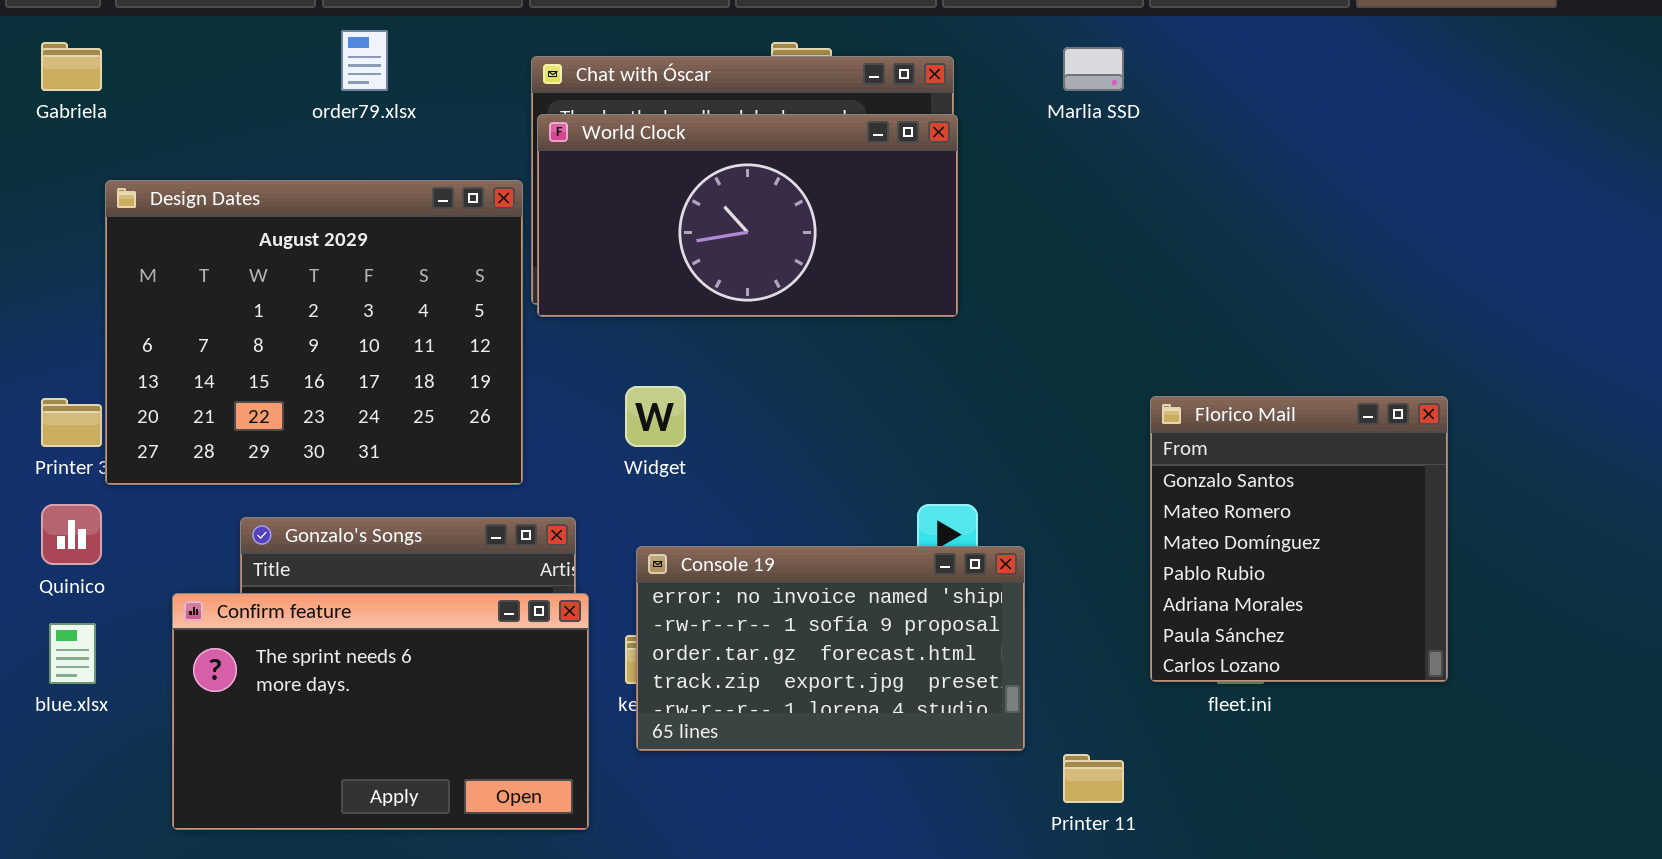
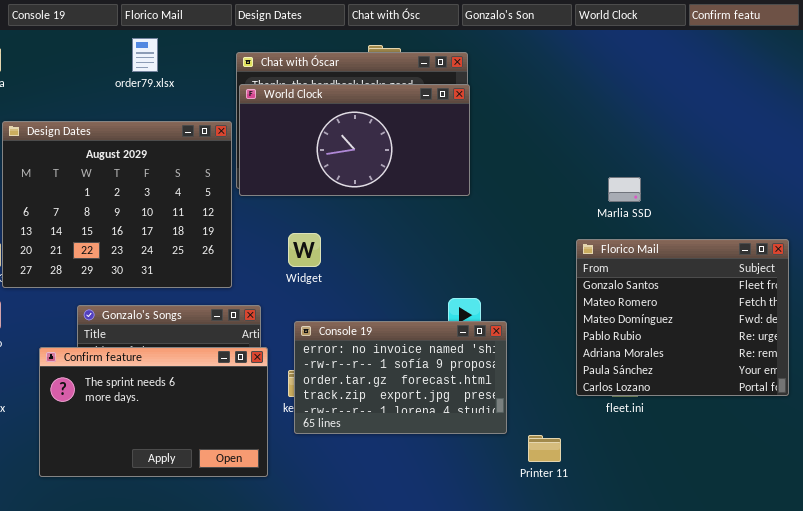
Marlia SSD: [1063,47,1124,91] -> [608,177,641,202], moved
Florico Mail: [1150,396,1448,682] -> [576,239,789,396], resized

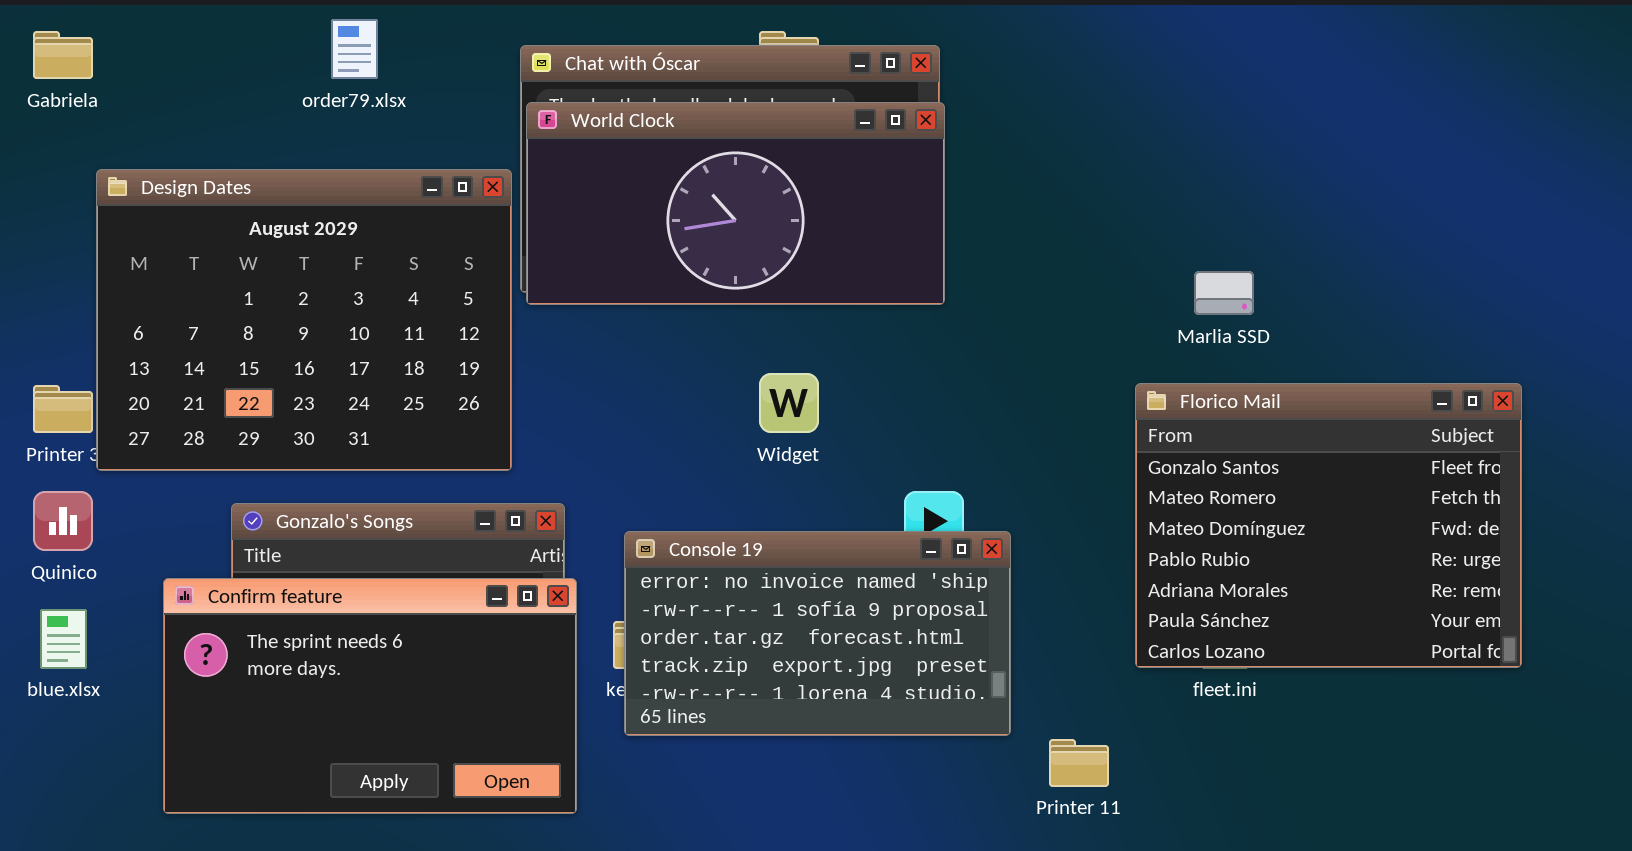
Widget: [288,233,321,267] -> [759,373,819,433], moved

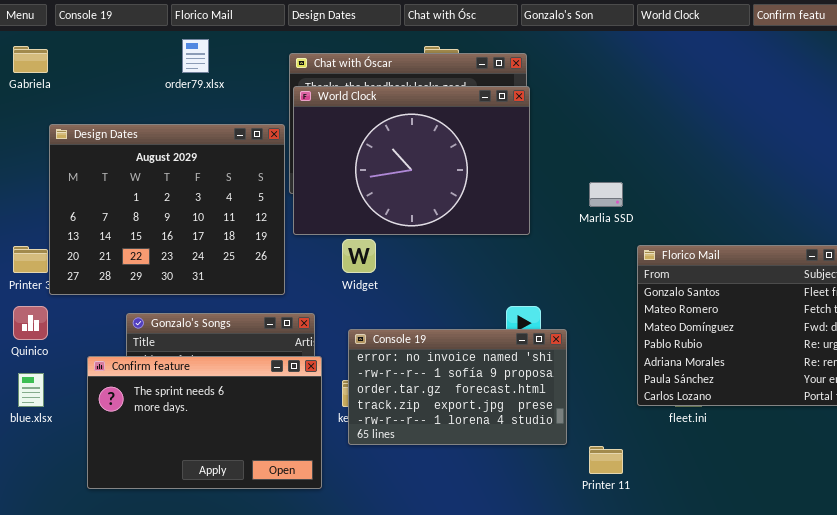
World Clock: [526,102,945,305] -> [293,86,530,235], resized
Marlia SSD: [1194,271,1254,315] -> [589,182,623,207], moved
Widget: [759,373,819,433] -> [342,239,376,273], moved

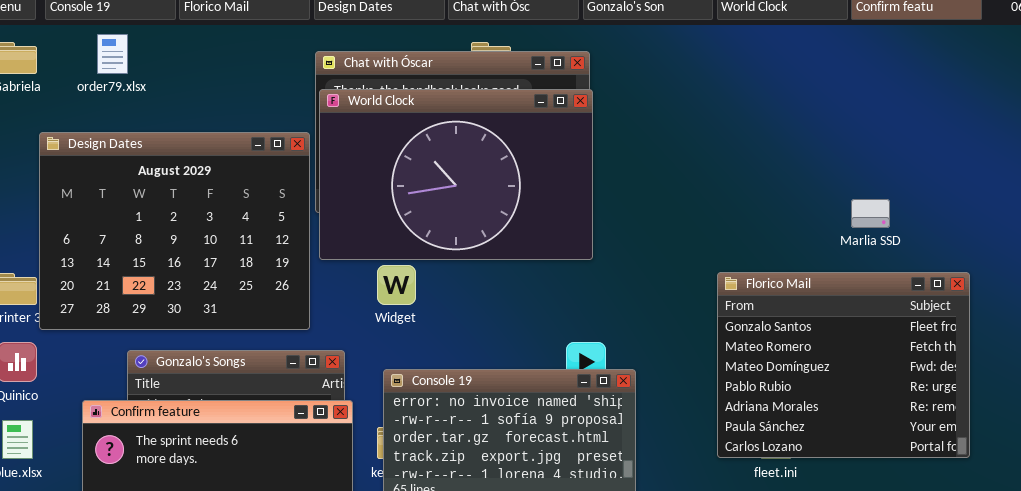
order79.xlsx: [182,39,209,73] -> [97,34,128,74], moved
Marlia SSD: [589,182,623,207] -> [851,199,890,228], moved

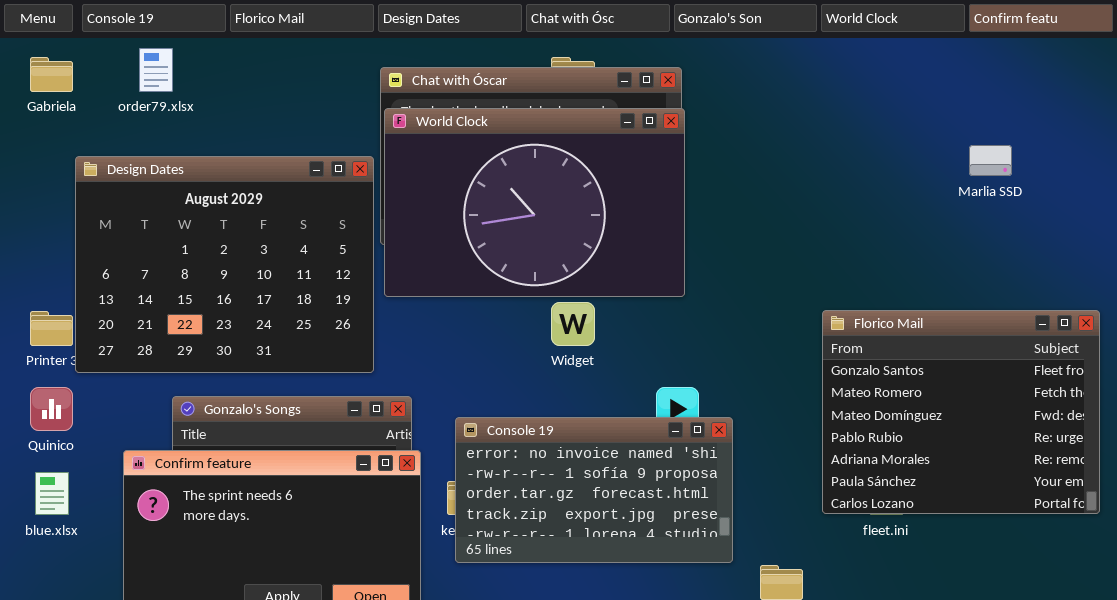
Marlia SSD: [851,199,890,228] -> [969,145,1012,176], moved
Widget: [377,265,416,305] -> [551,302,595,346], moved

